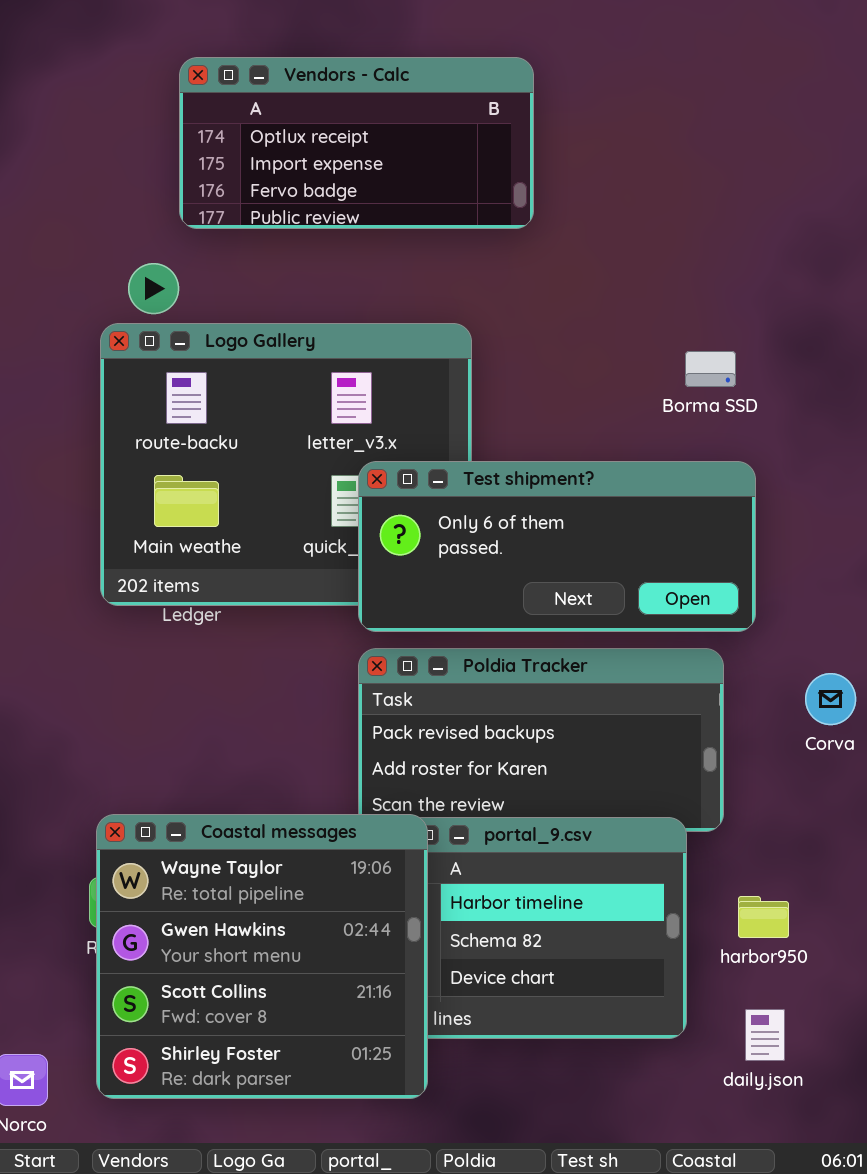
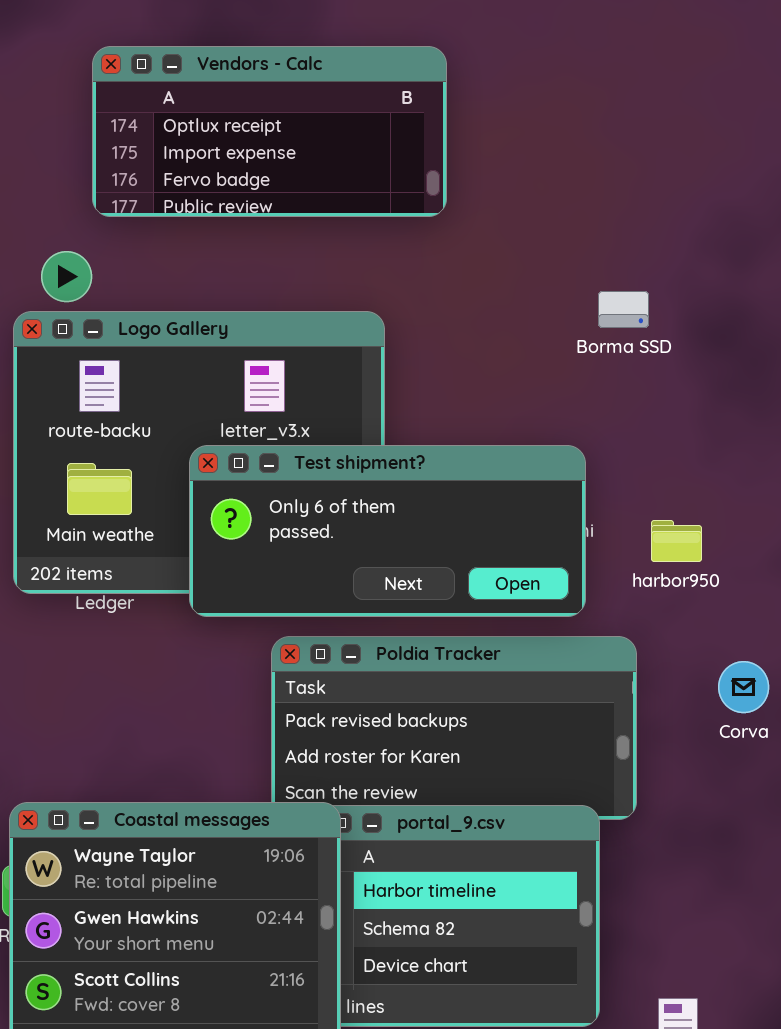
Borma SSD: [685,351,736,387] -> [598,291,649,328], moved
Test shipment?: [358,461,756,632] -> [189,445,586,617], moved
harbor950: [738,896,789,938] -> [651,520,702,562], moved

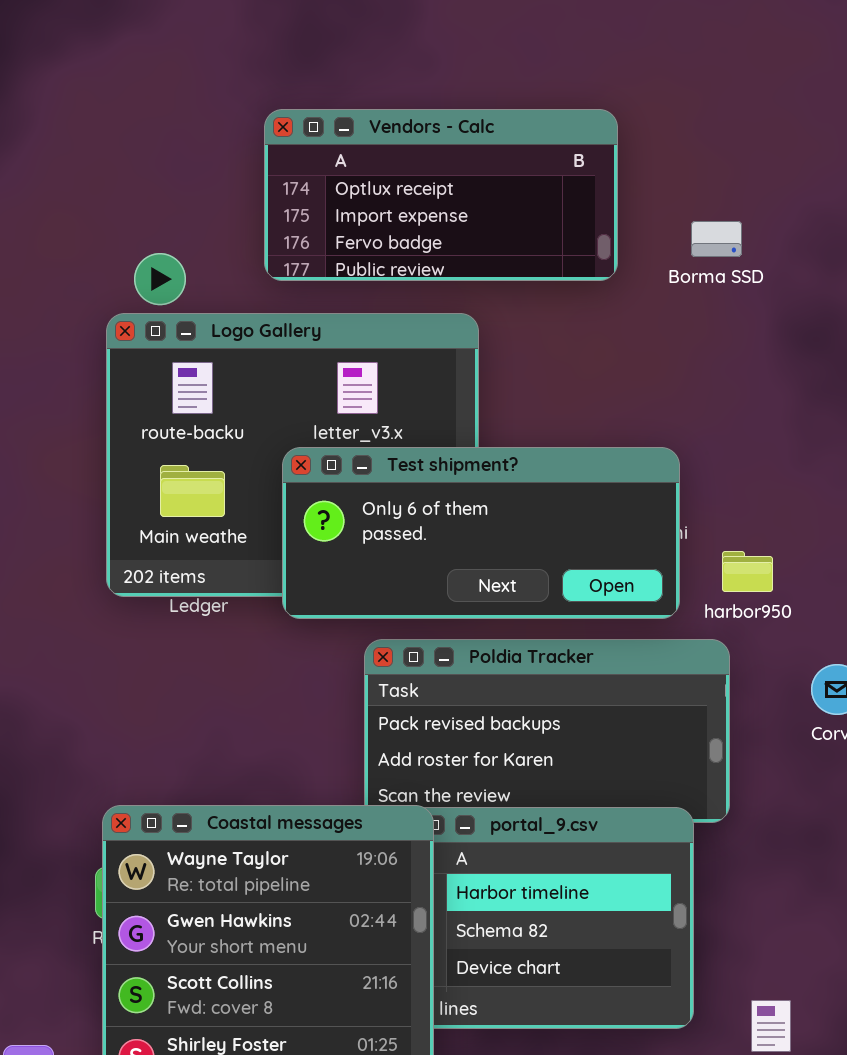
Vendors - Calc: [92,46,447,217] -> [264,109,618,281], moved
Borma SSD: [598,291,649,328] -> [691,221,742,257], moved
harbor950: [651,520,702,562] -> [722,551,773,592], moved

